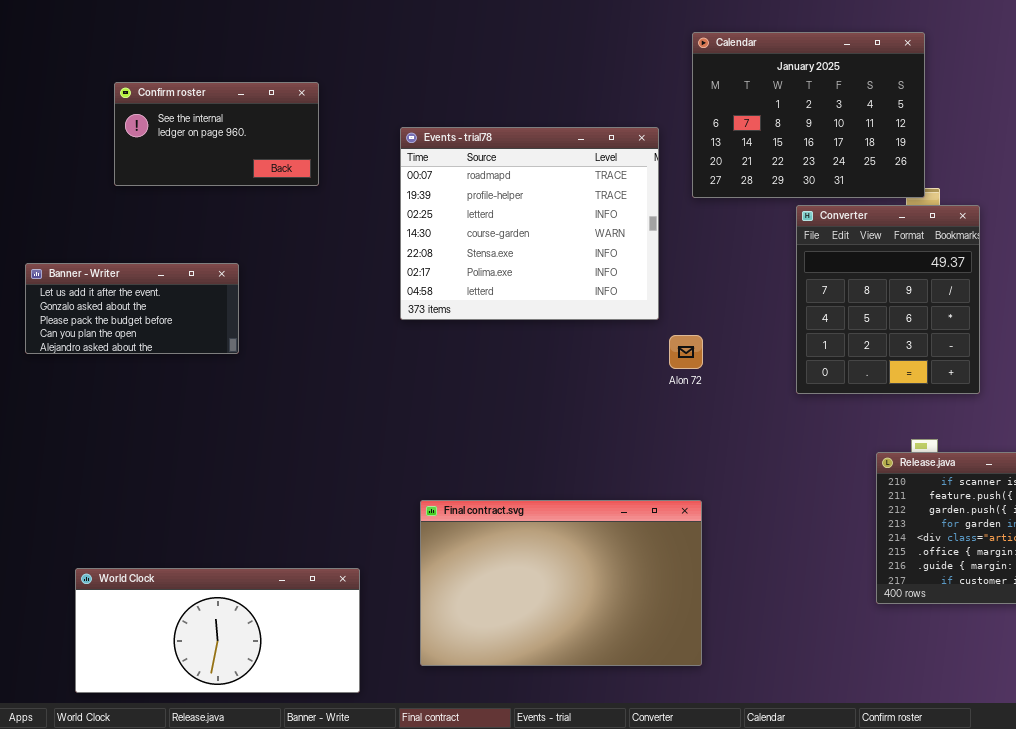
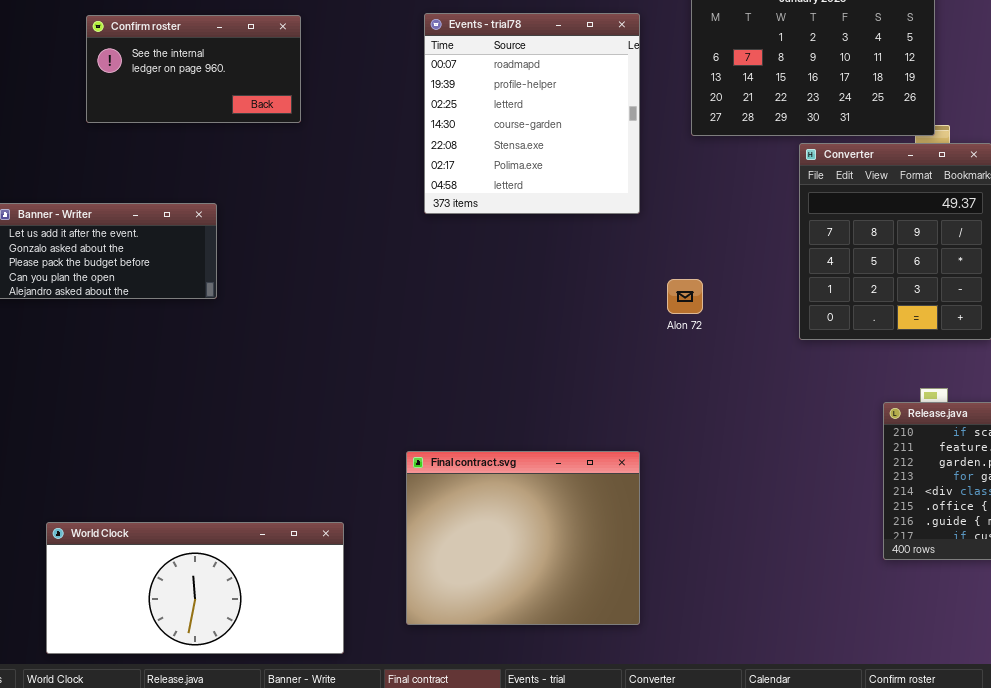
Events - trial78: [400,127,659,320] -> [424,13,640,214], moved, resized
Final contract.svg: [420,500,702,666] -> [406,451,640,625], resized

